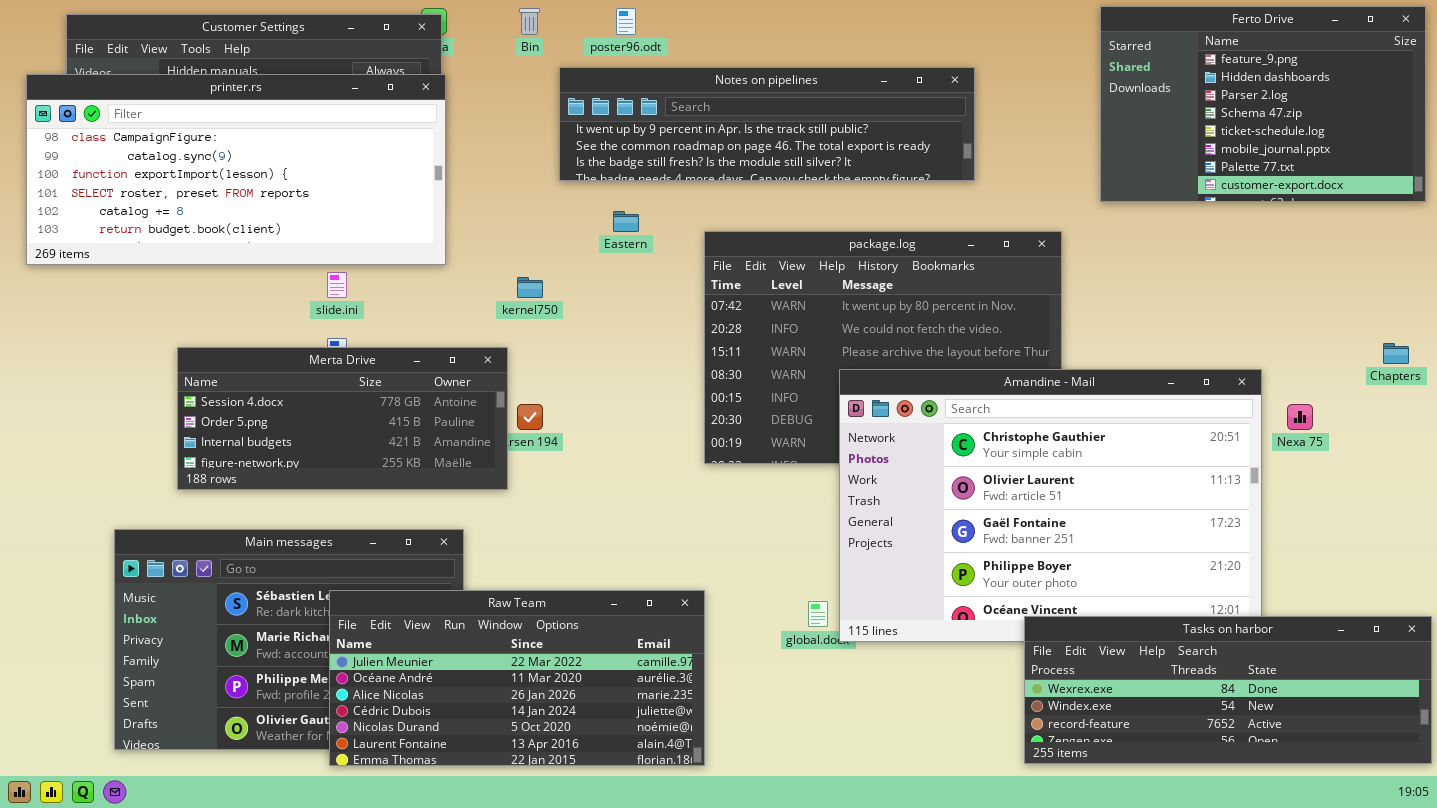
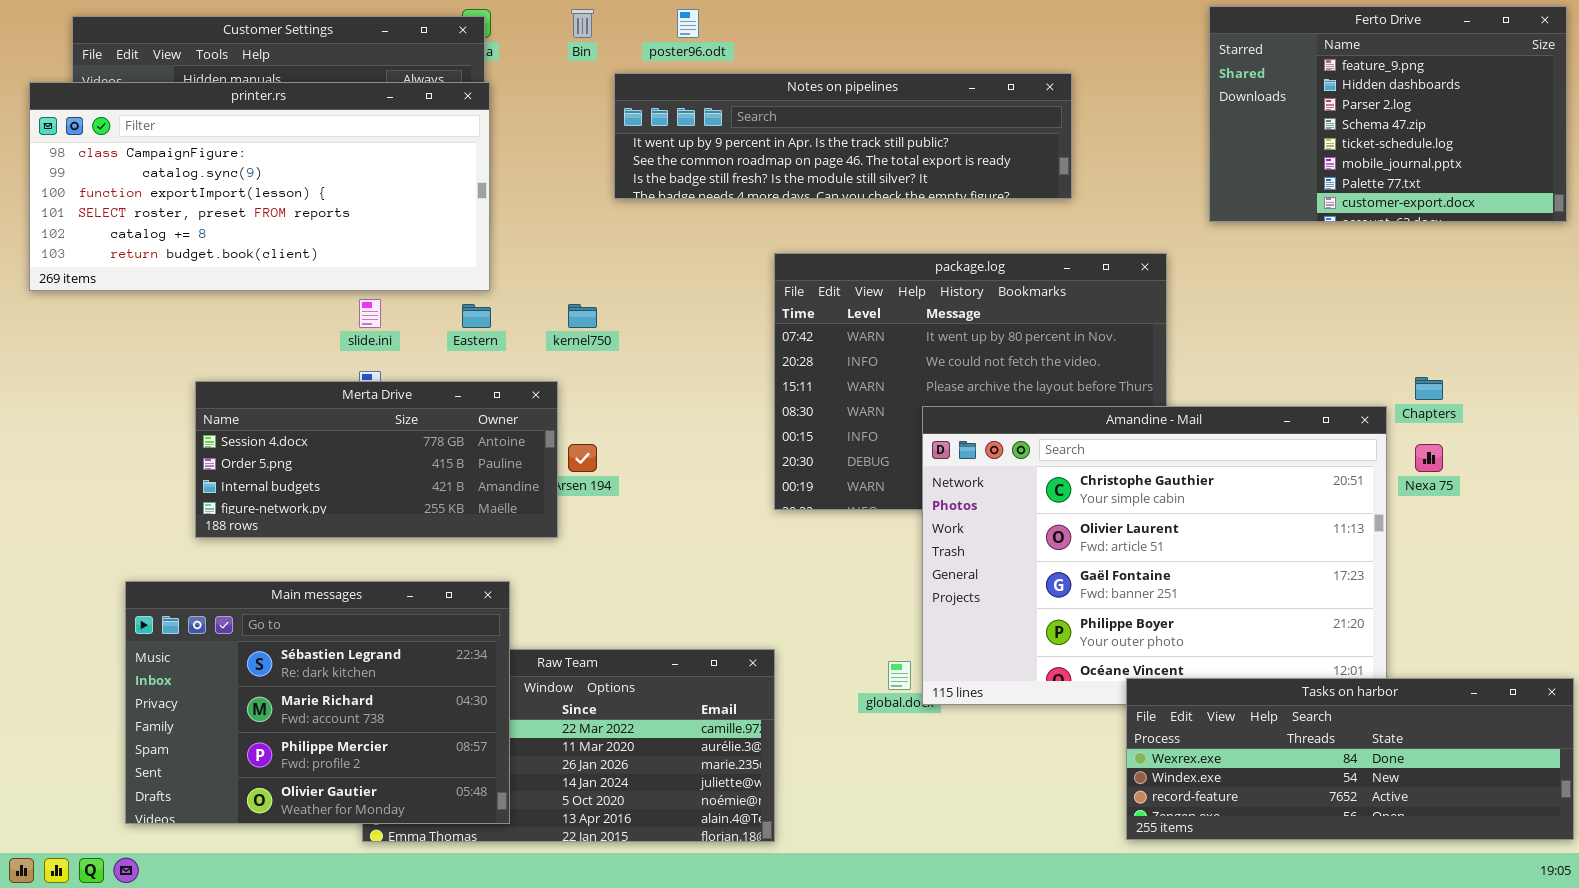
Eastern: [613,211,639,232] -> [462,304,491,328], moved
Chapters: [1383,343,1409,364] -> [1415,377,1443,400], moved
Main messages: [114,529,464,750] -> [125,581,510,824], raised

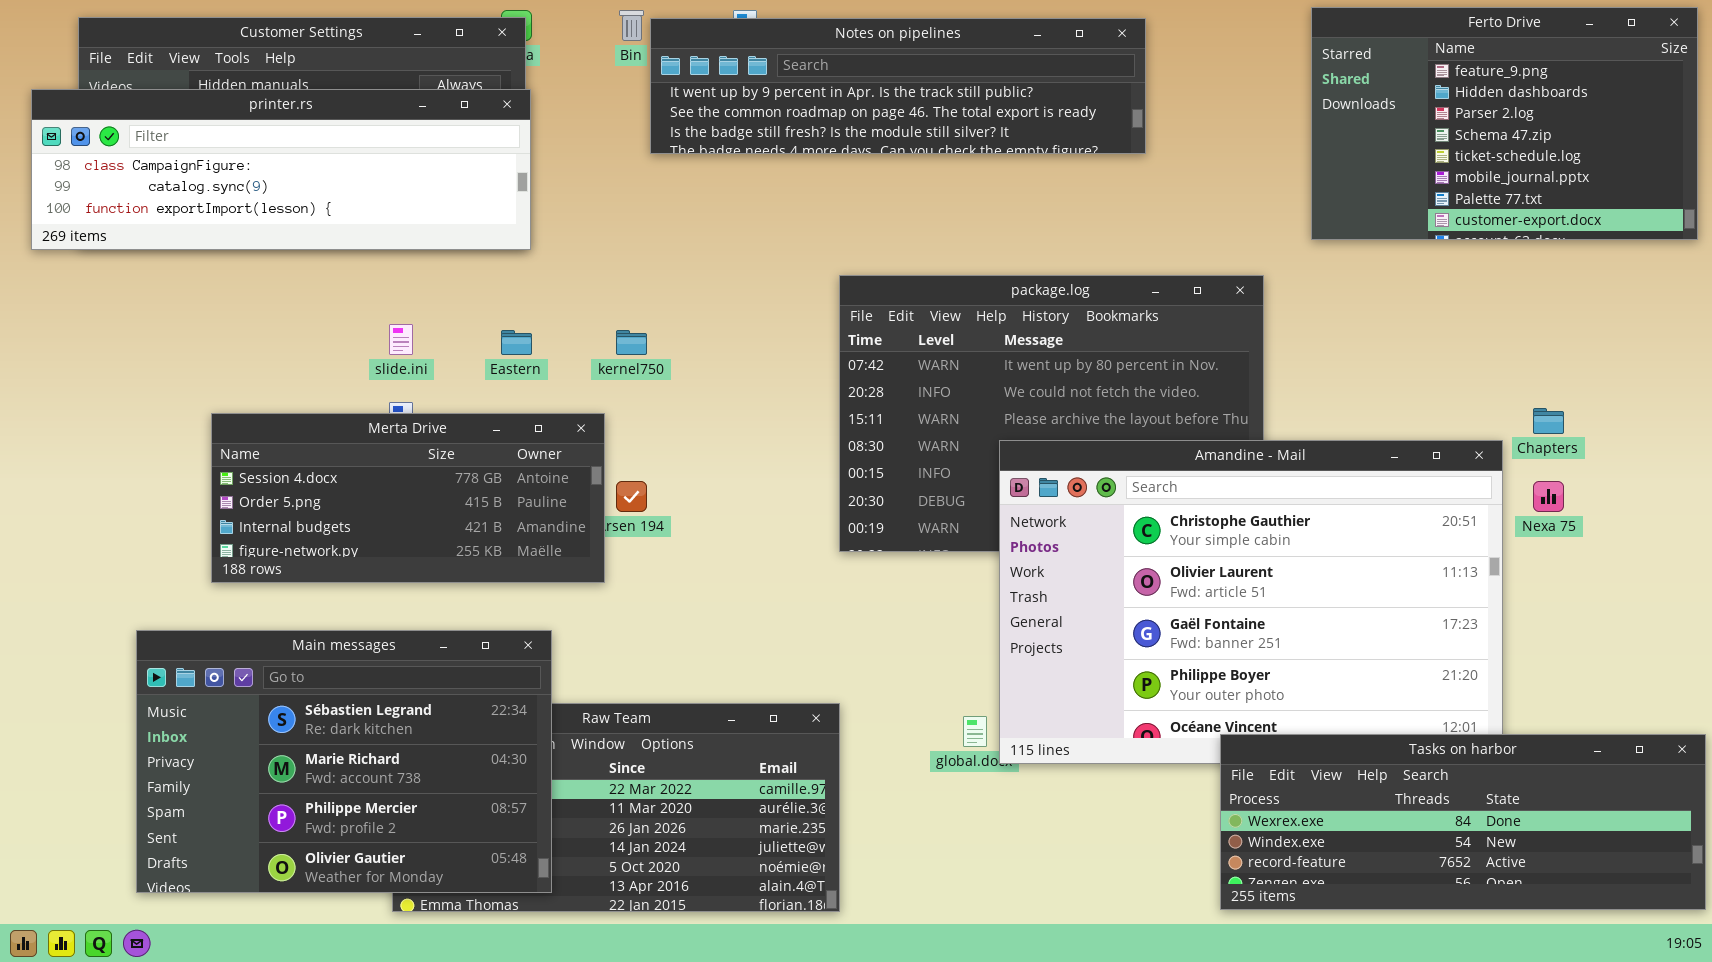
Notes on pipelines: [614,73,1072,199] -> [650,18,1146,154], moved
printer.rs: [29,82,490,291] -> [31,89,531,250], resized

